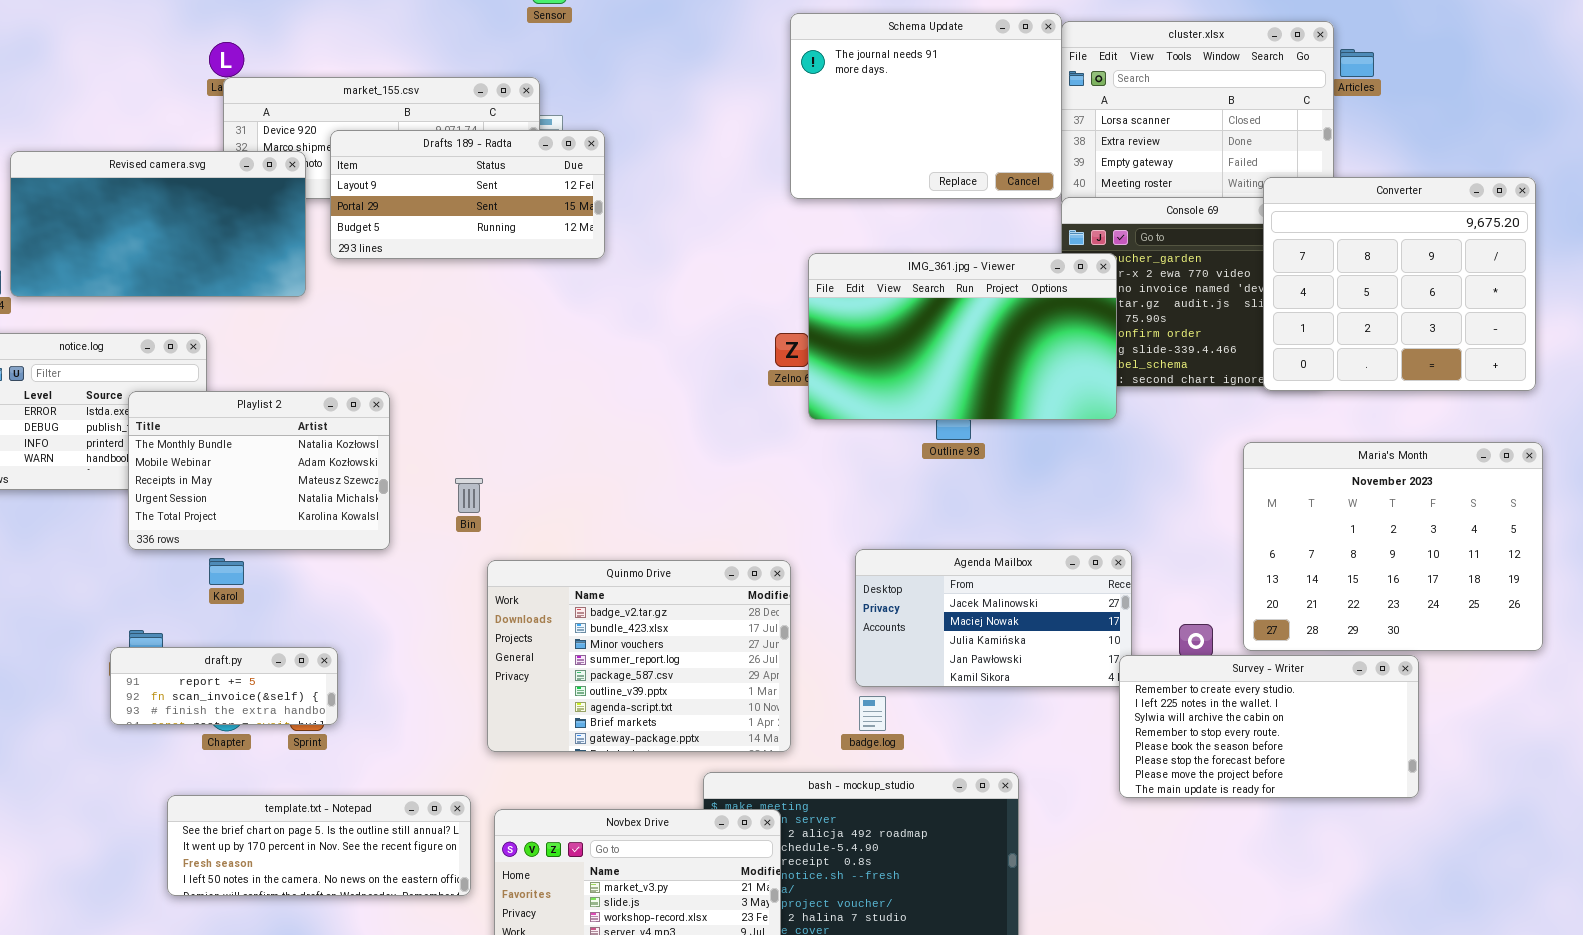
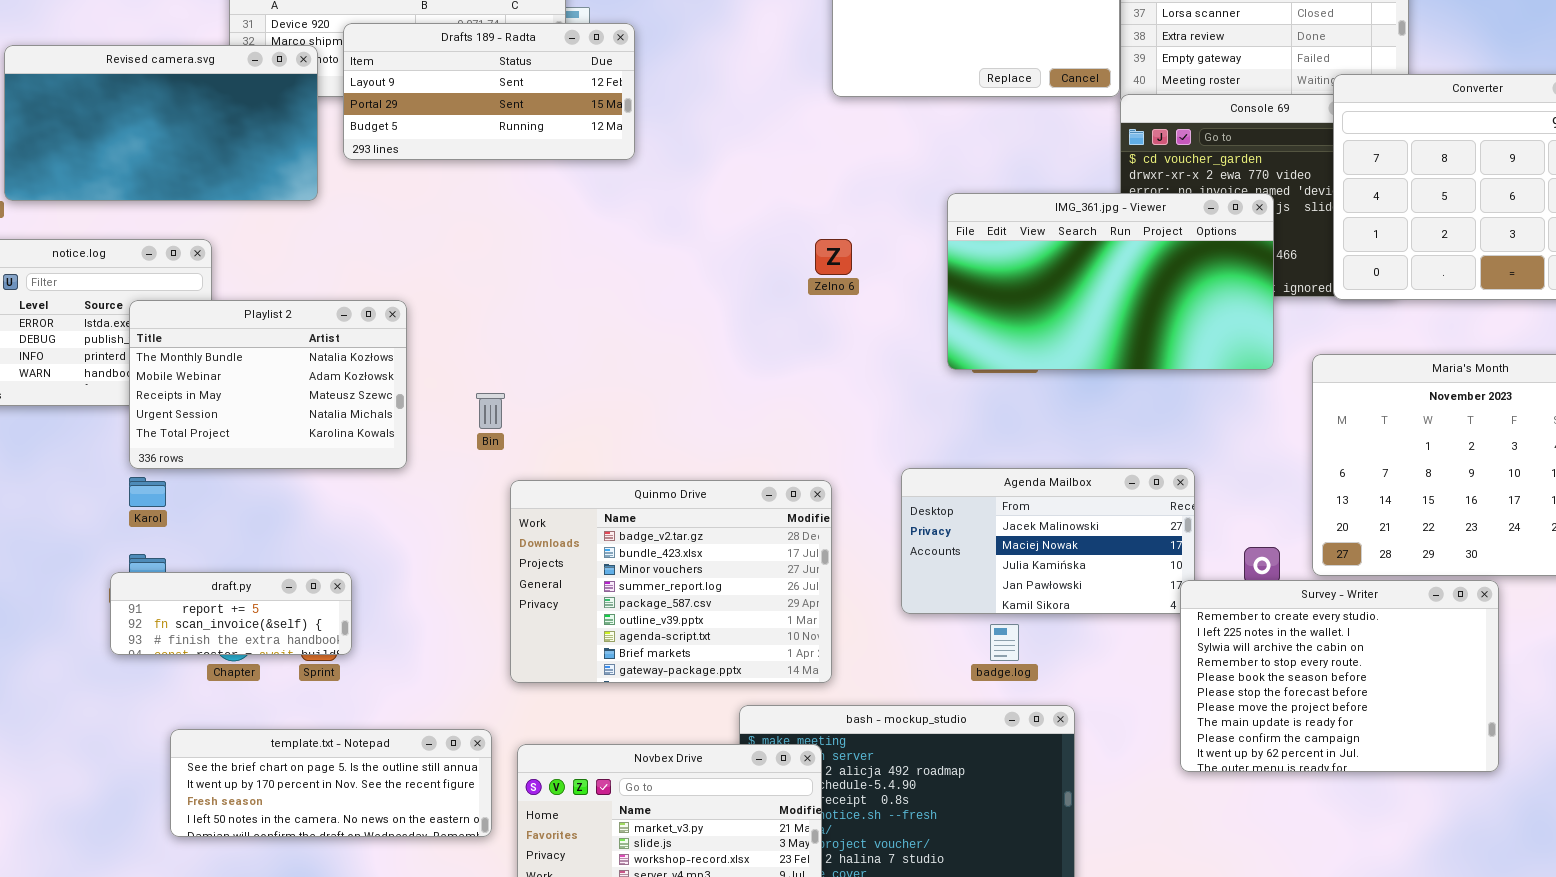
IMG_361.jpg - Viewer: [808,253,1117,420] -> [947,193,1274,370], moved
Karol: [209,558,244,585] -> [129,477,166,507], moved
Survey - Writer: [1119,655,1419,798] -> [1180,580,1499,772], resized
badge.log: [859,696,886,731] -> [990,624,1019,661], moved

